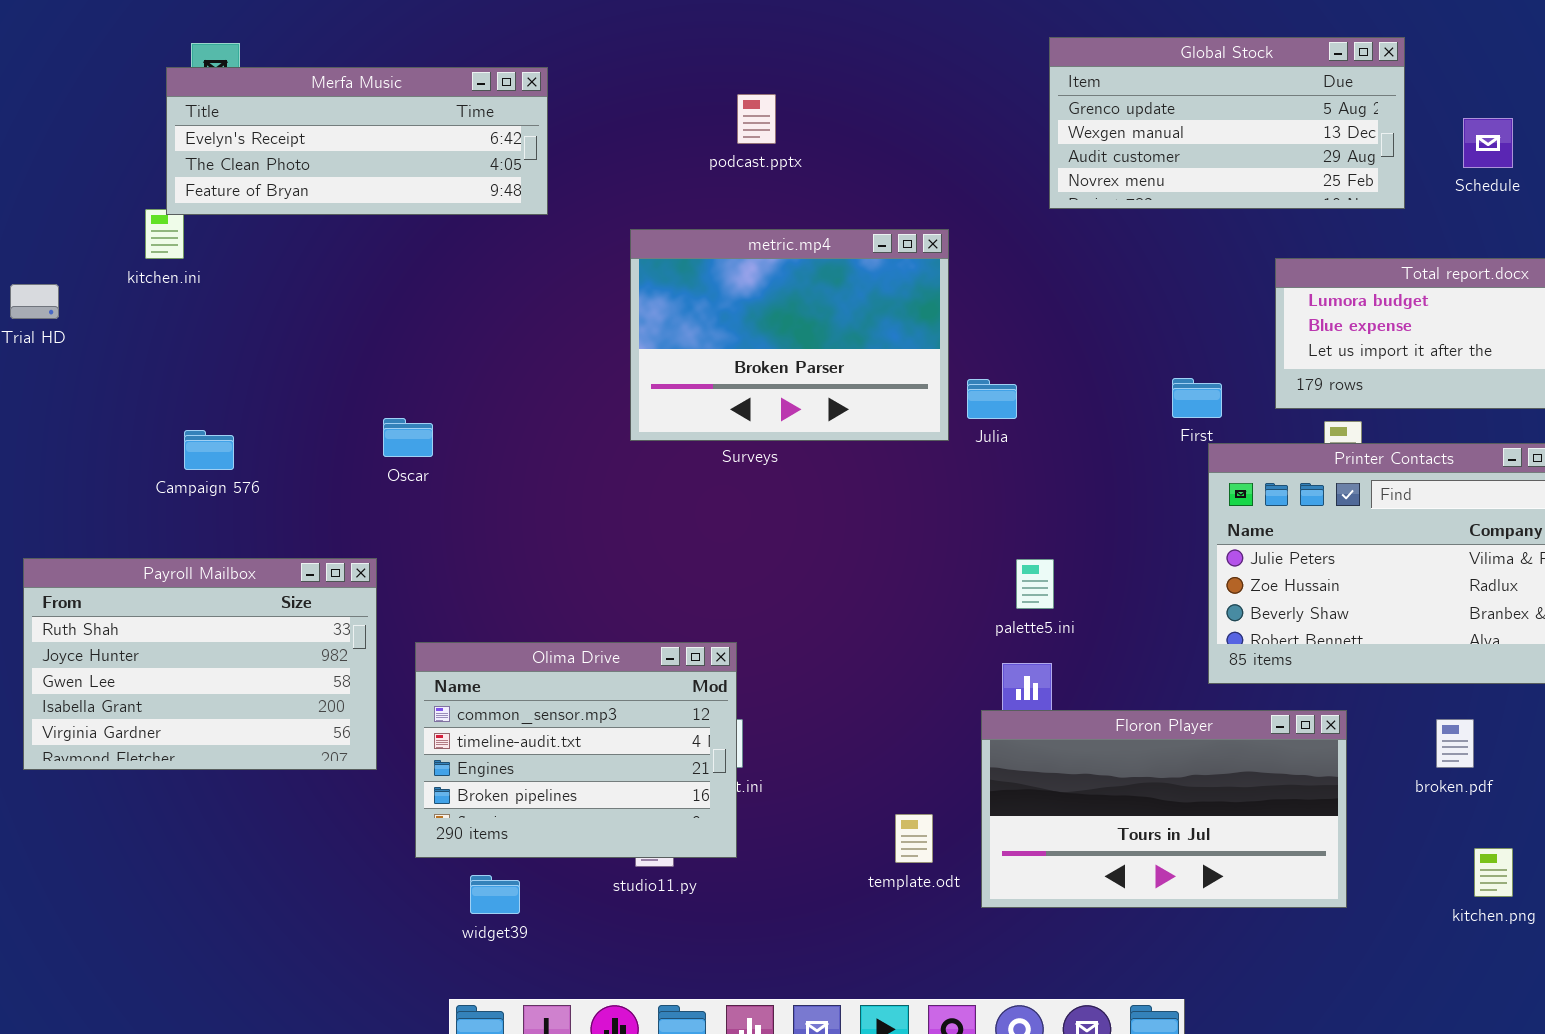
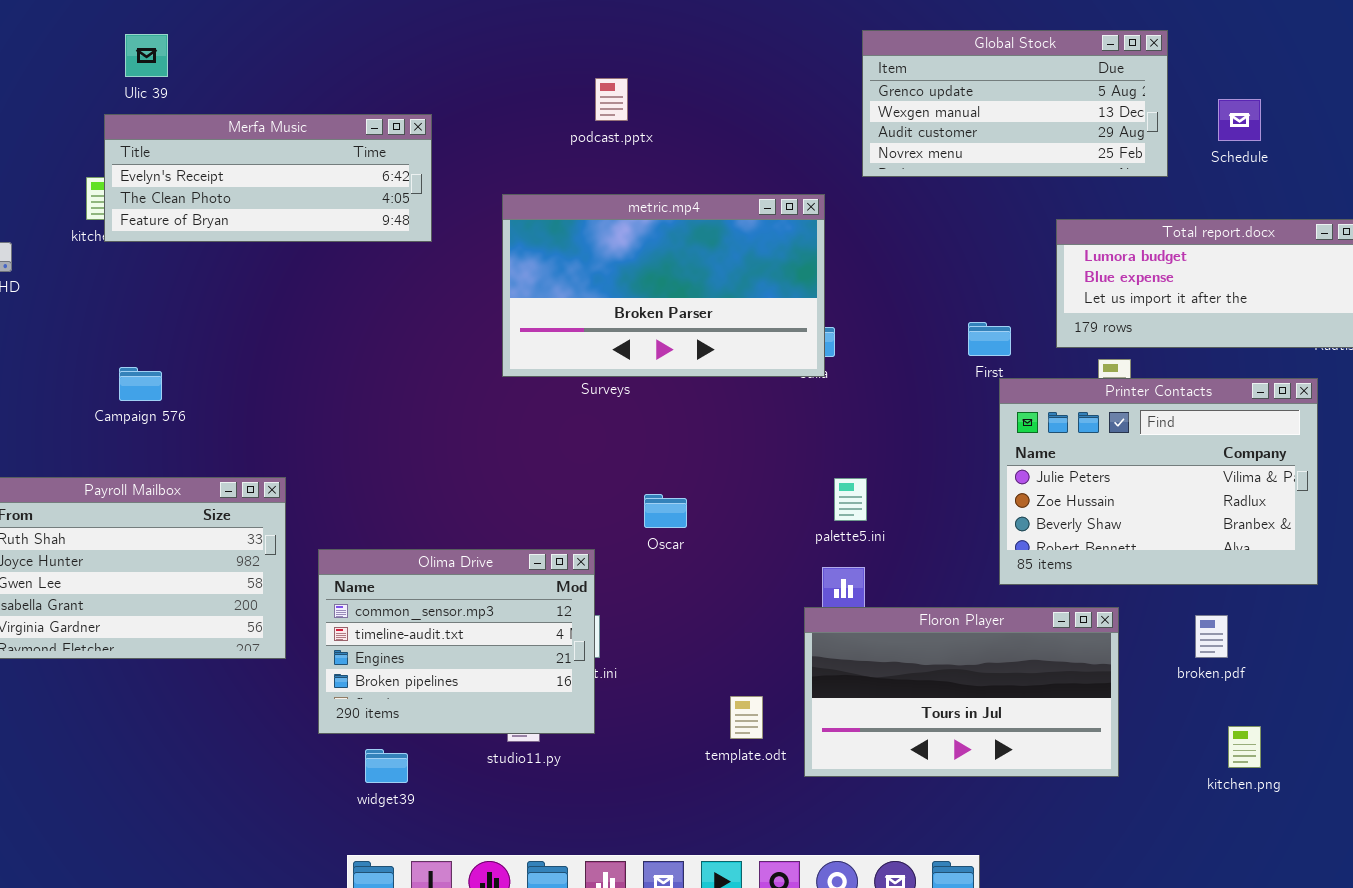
Merfa Music: [166,67,548,215] -> [104,114,432,242], moved
metric.mp4: [630,229,949,441] -> [502,194,825,377], resized
Oscar: [383,418,433,457] -> [644,494,687,528], moved

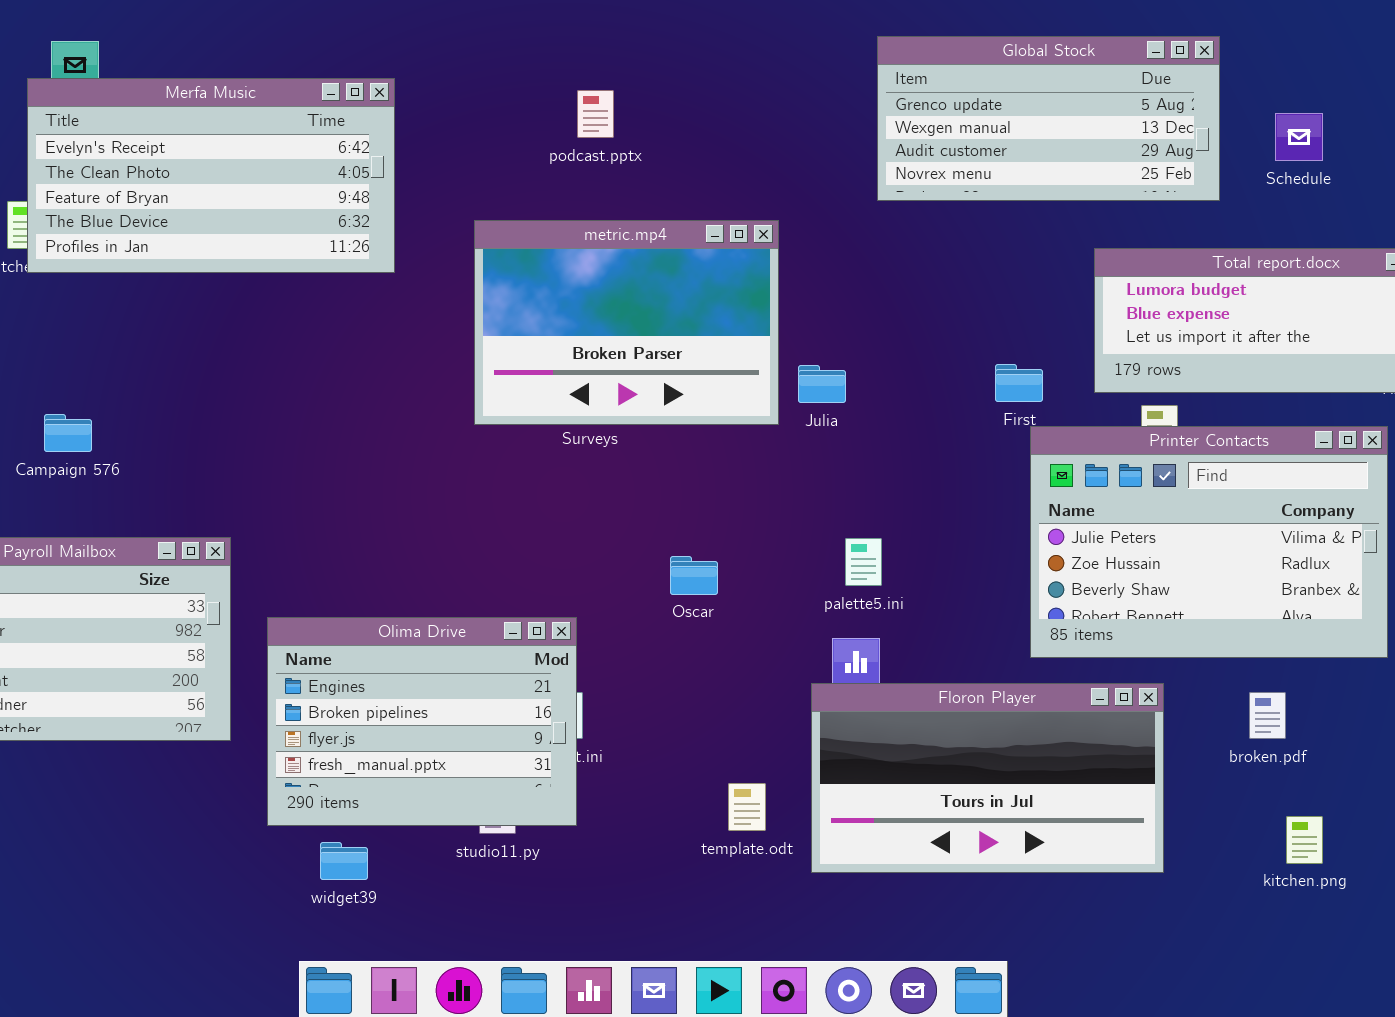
Merfa Music: [104,114,432,242] -> [27,78,395,273], resized
metric.mp4: [502,194,825,377] -> [474,220,779,425], resized
Oscar: [644,494,687,528] -> [670,556,718,595], moved
Olima Drive: [318,549,595,734] -> [267,617,577,826], scrolled down 2 rows

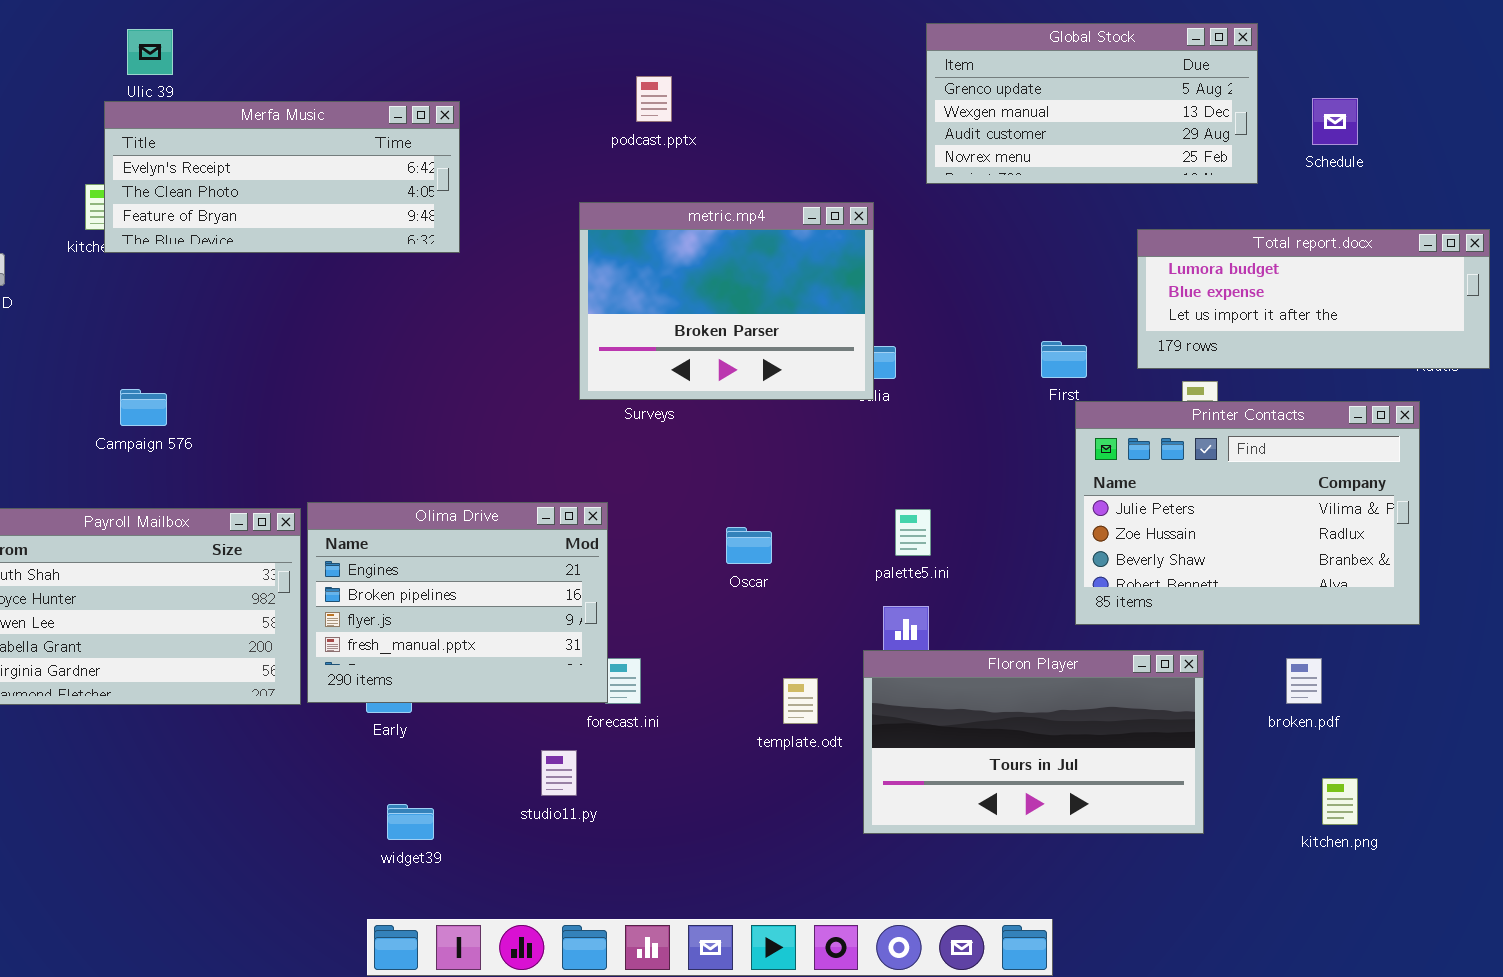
Merfa Music: [27,78,395,273] -> [104,101,460,253], resized
metric.mp4: [474,220,779,425] -> [579,202,874,400], moved
Olima Drive: [267,617,577,826] -> [307,502,608,703], moved
template.odt: [728,783,766,831] -> [783,678,818,724], moved

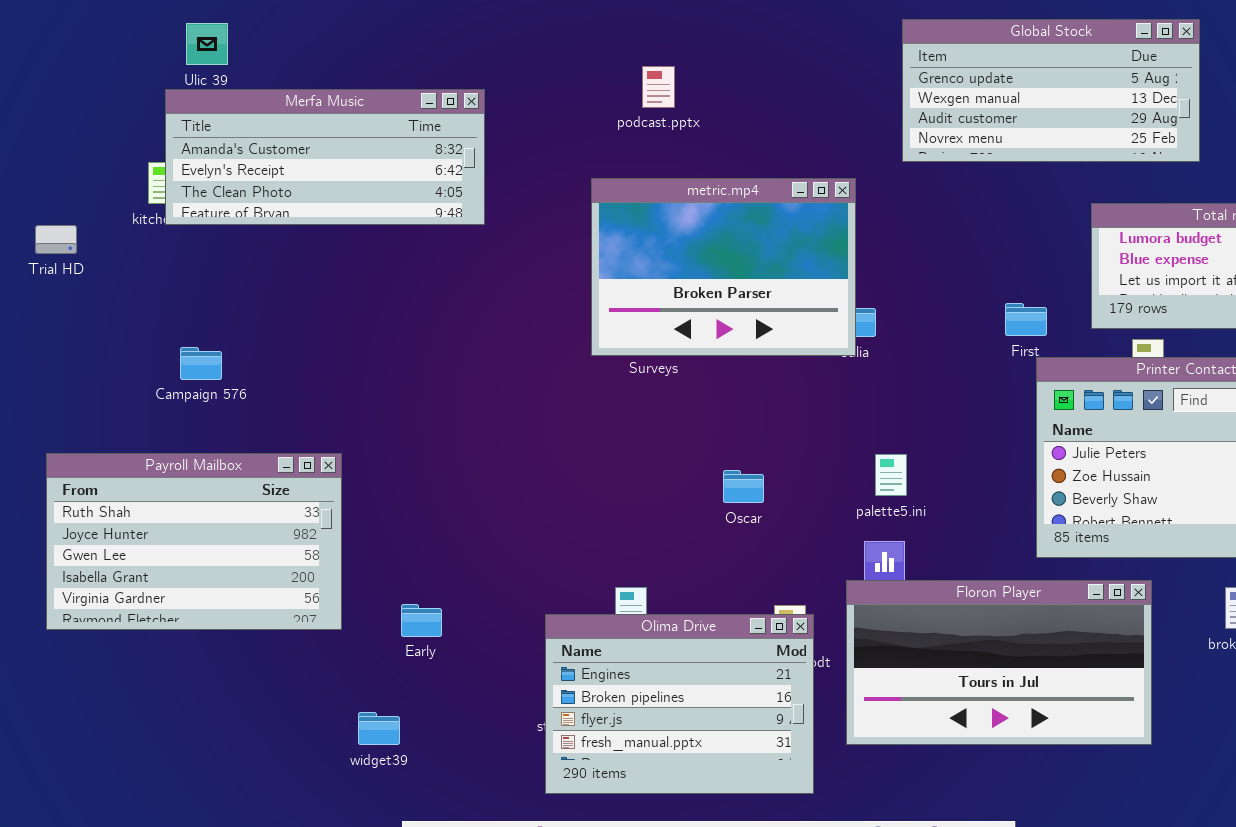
Merfa Music: [104,101,460,253] -> [165,89,485,225], scrolled up 1 row
Olima Drive: [307,502,608,703] -> [545,614,814,794], moved
widget39: [387,804,434,840] -> [358,712,400,745], moved

